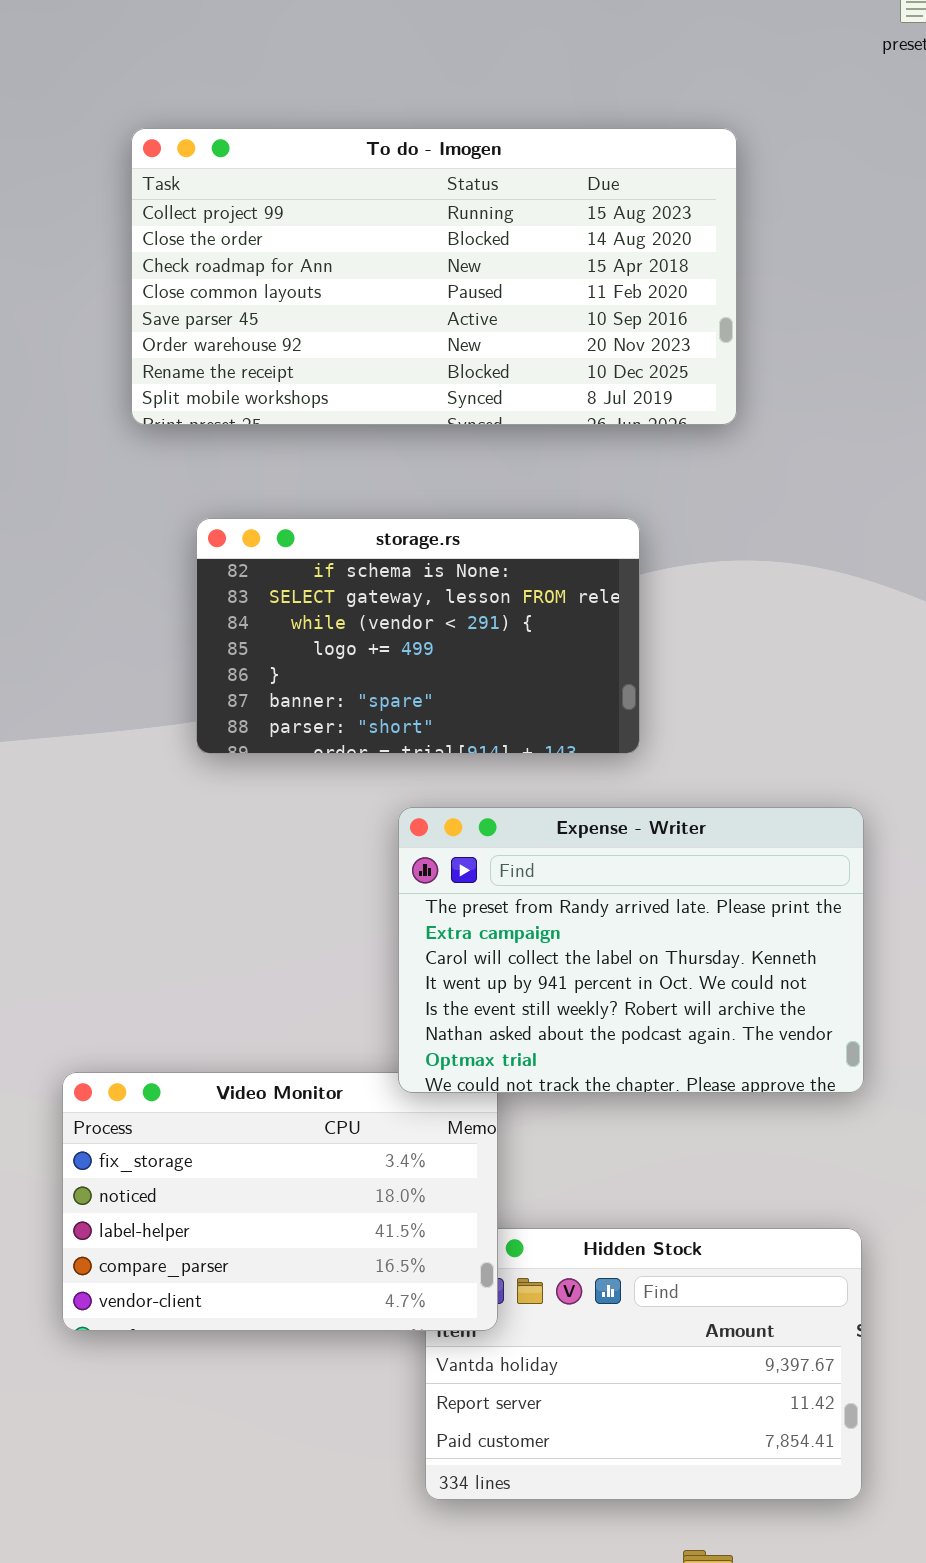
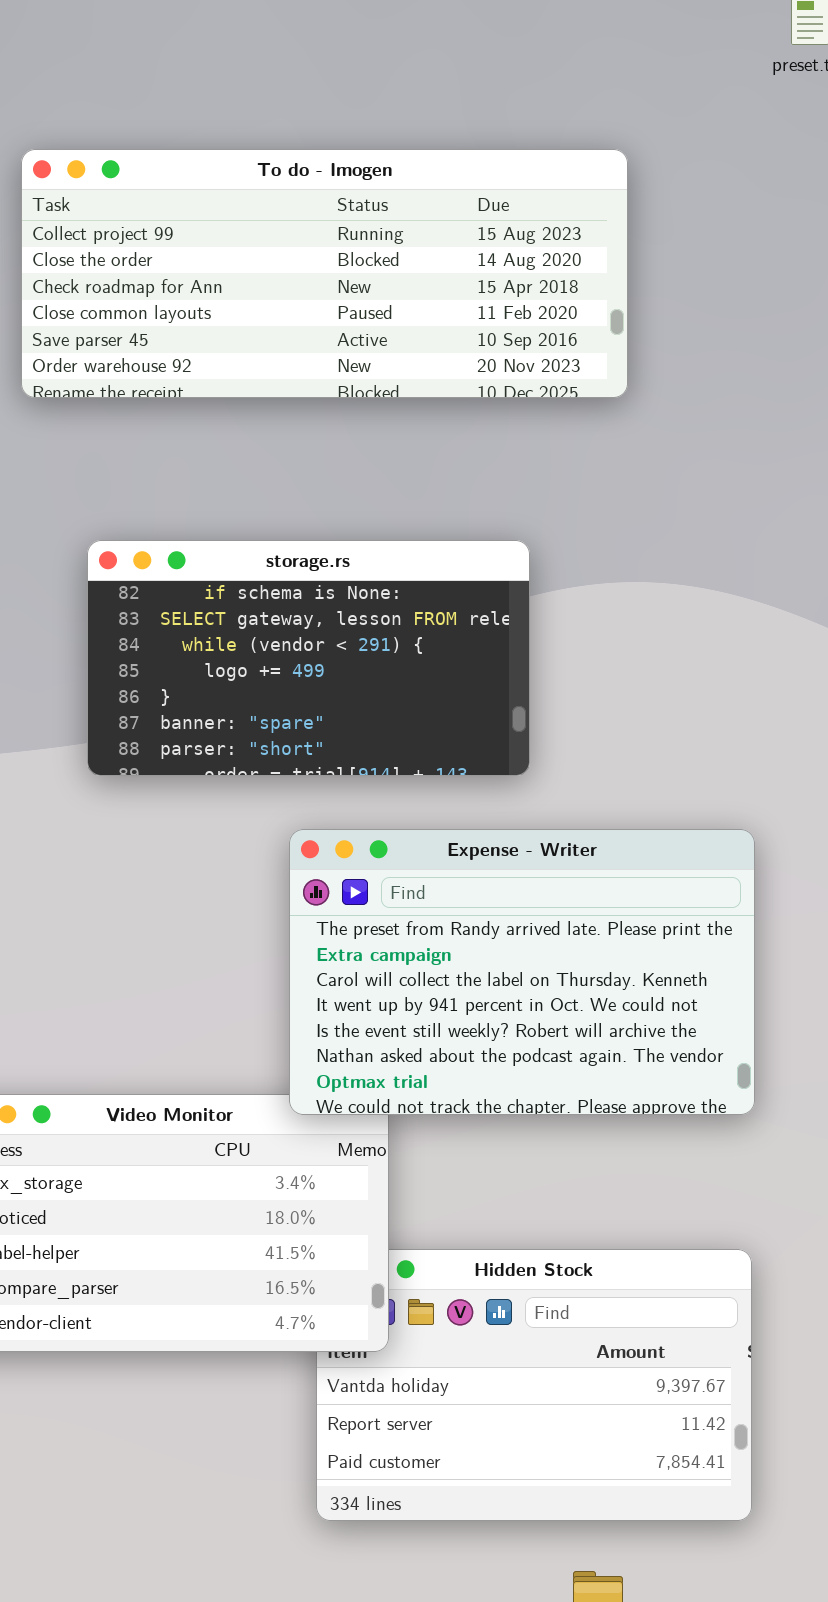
To do - Imogen: [131,128,737,425] -> [21,149,628,398], resized

